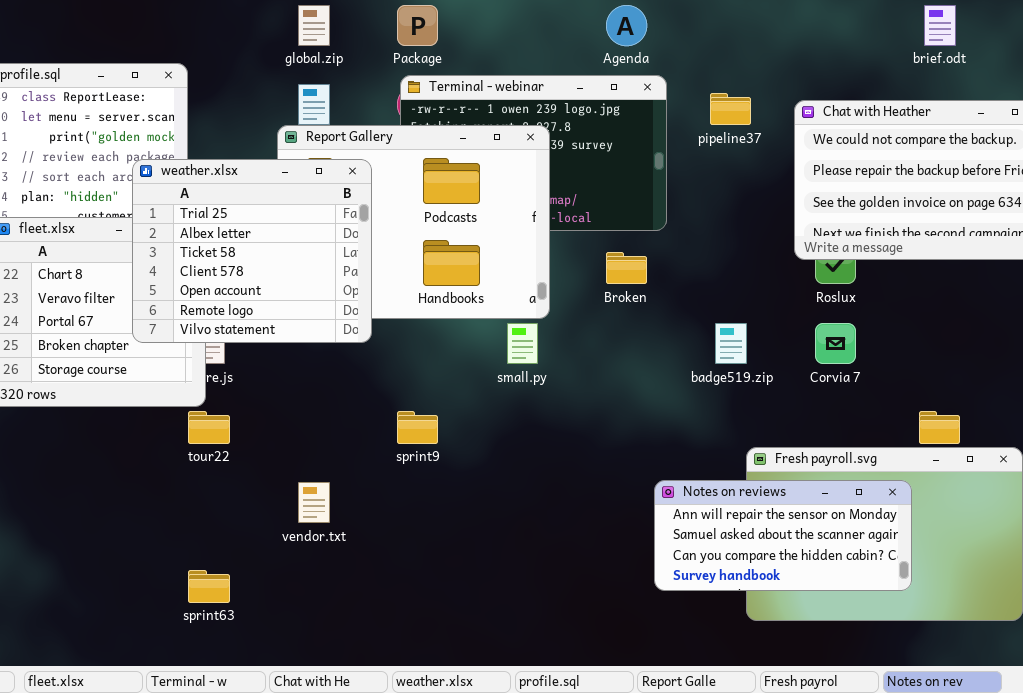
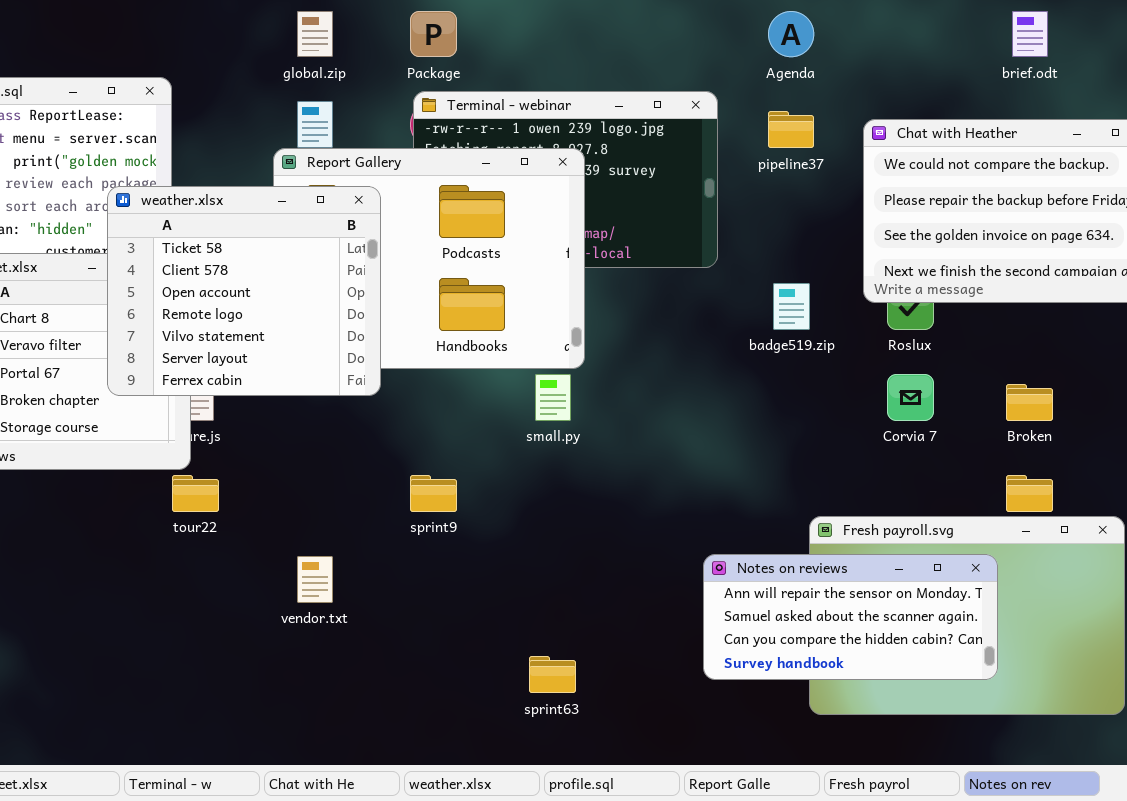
Agenda: [606,5,647,46] -> [768,11,814,57], moved
weather.xlsx: [132,159,372,343] -> [107,186,381,396], scrolled down 2 rows
Broken: [606,252,647,284] -> [1006,384,1053,421], moved
badge519.zip: [715,323,747,364] -> [773,283,810,330], moved
sprint63: [188,570,230,603] -> [529,656,576,693], moved

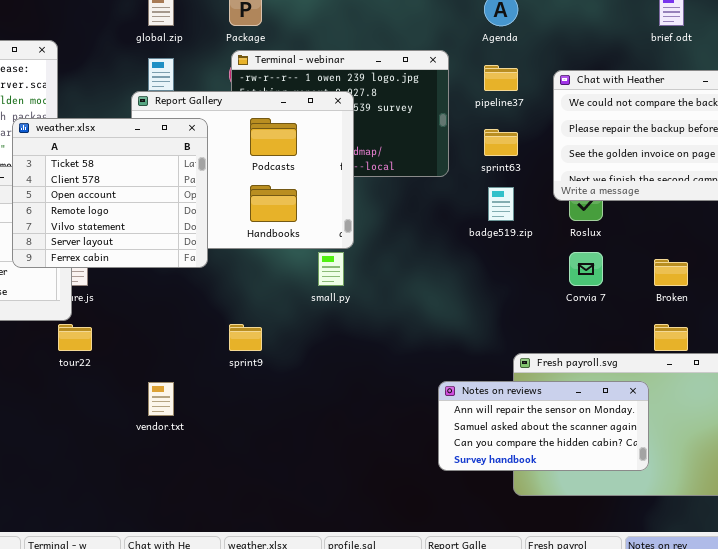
sprint63: [529,656,576,693] -> [484,129,518,156], moved

